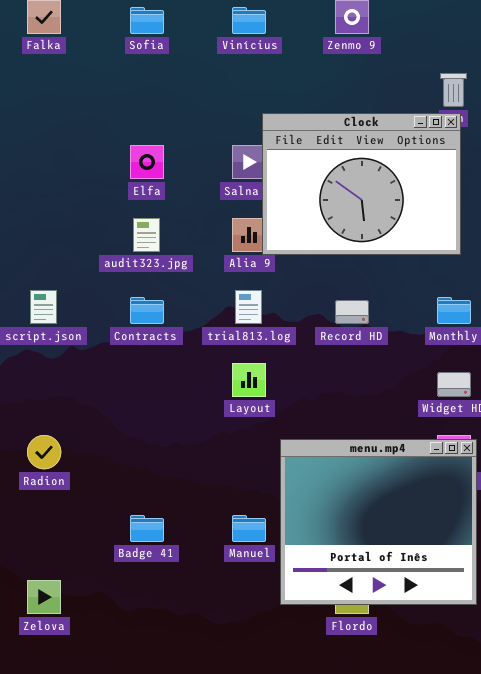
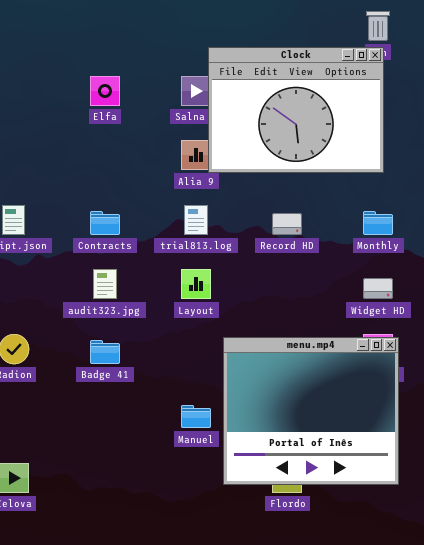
audit323.jpg: [133,218,160,252] -> [93,269,117,299], moved
Badge 41: [130,515,164,542] -> [90,340,120,364], moved

